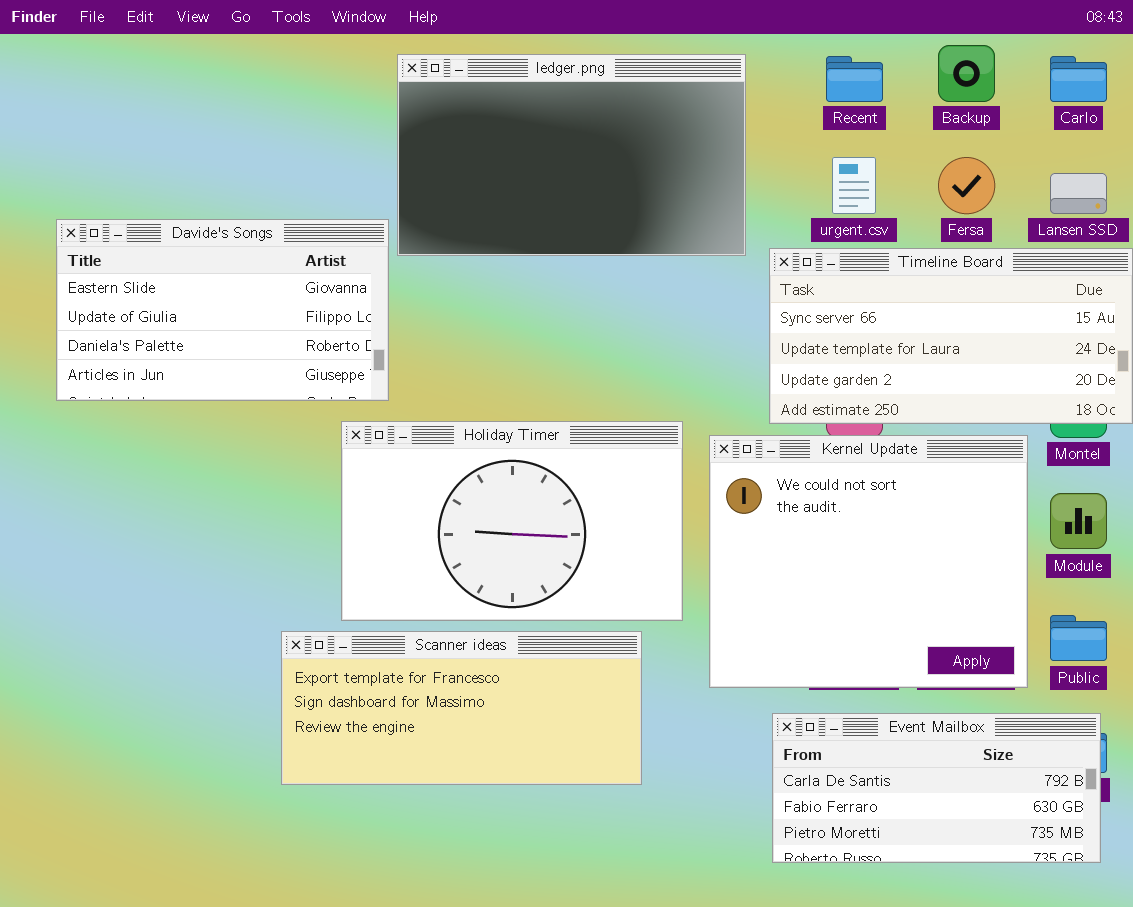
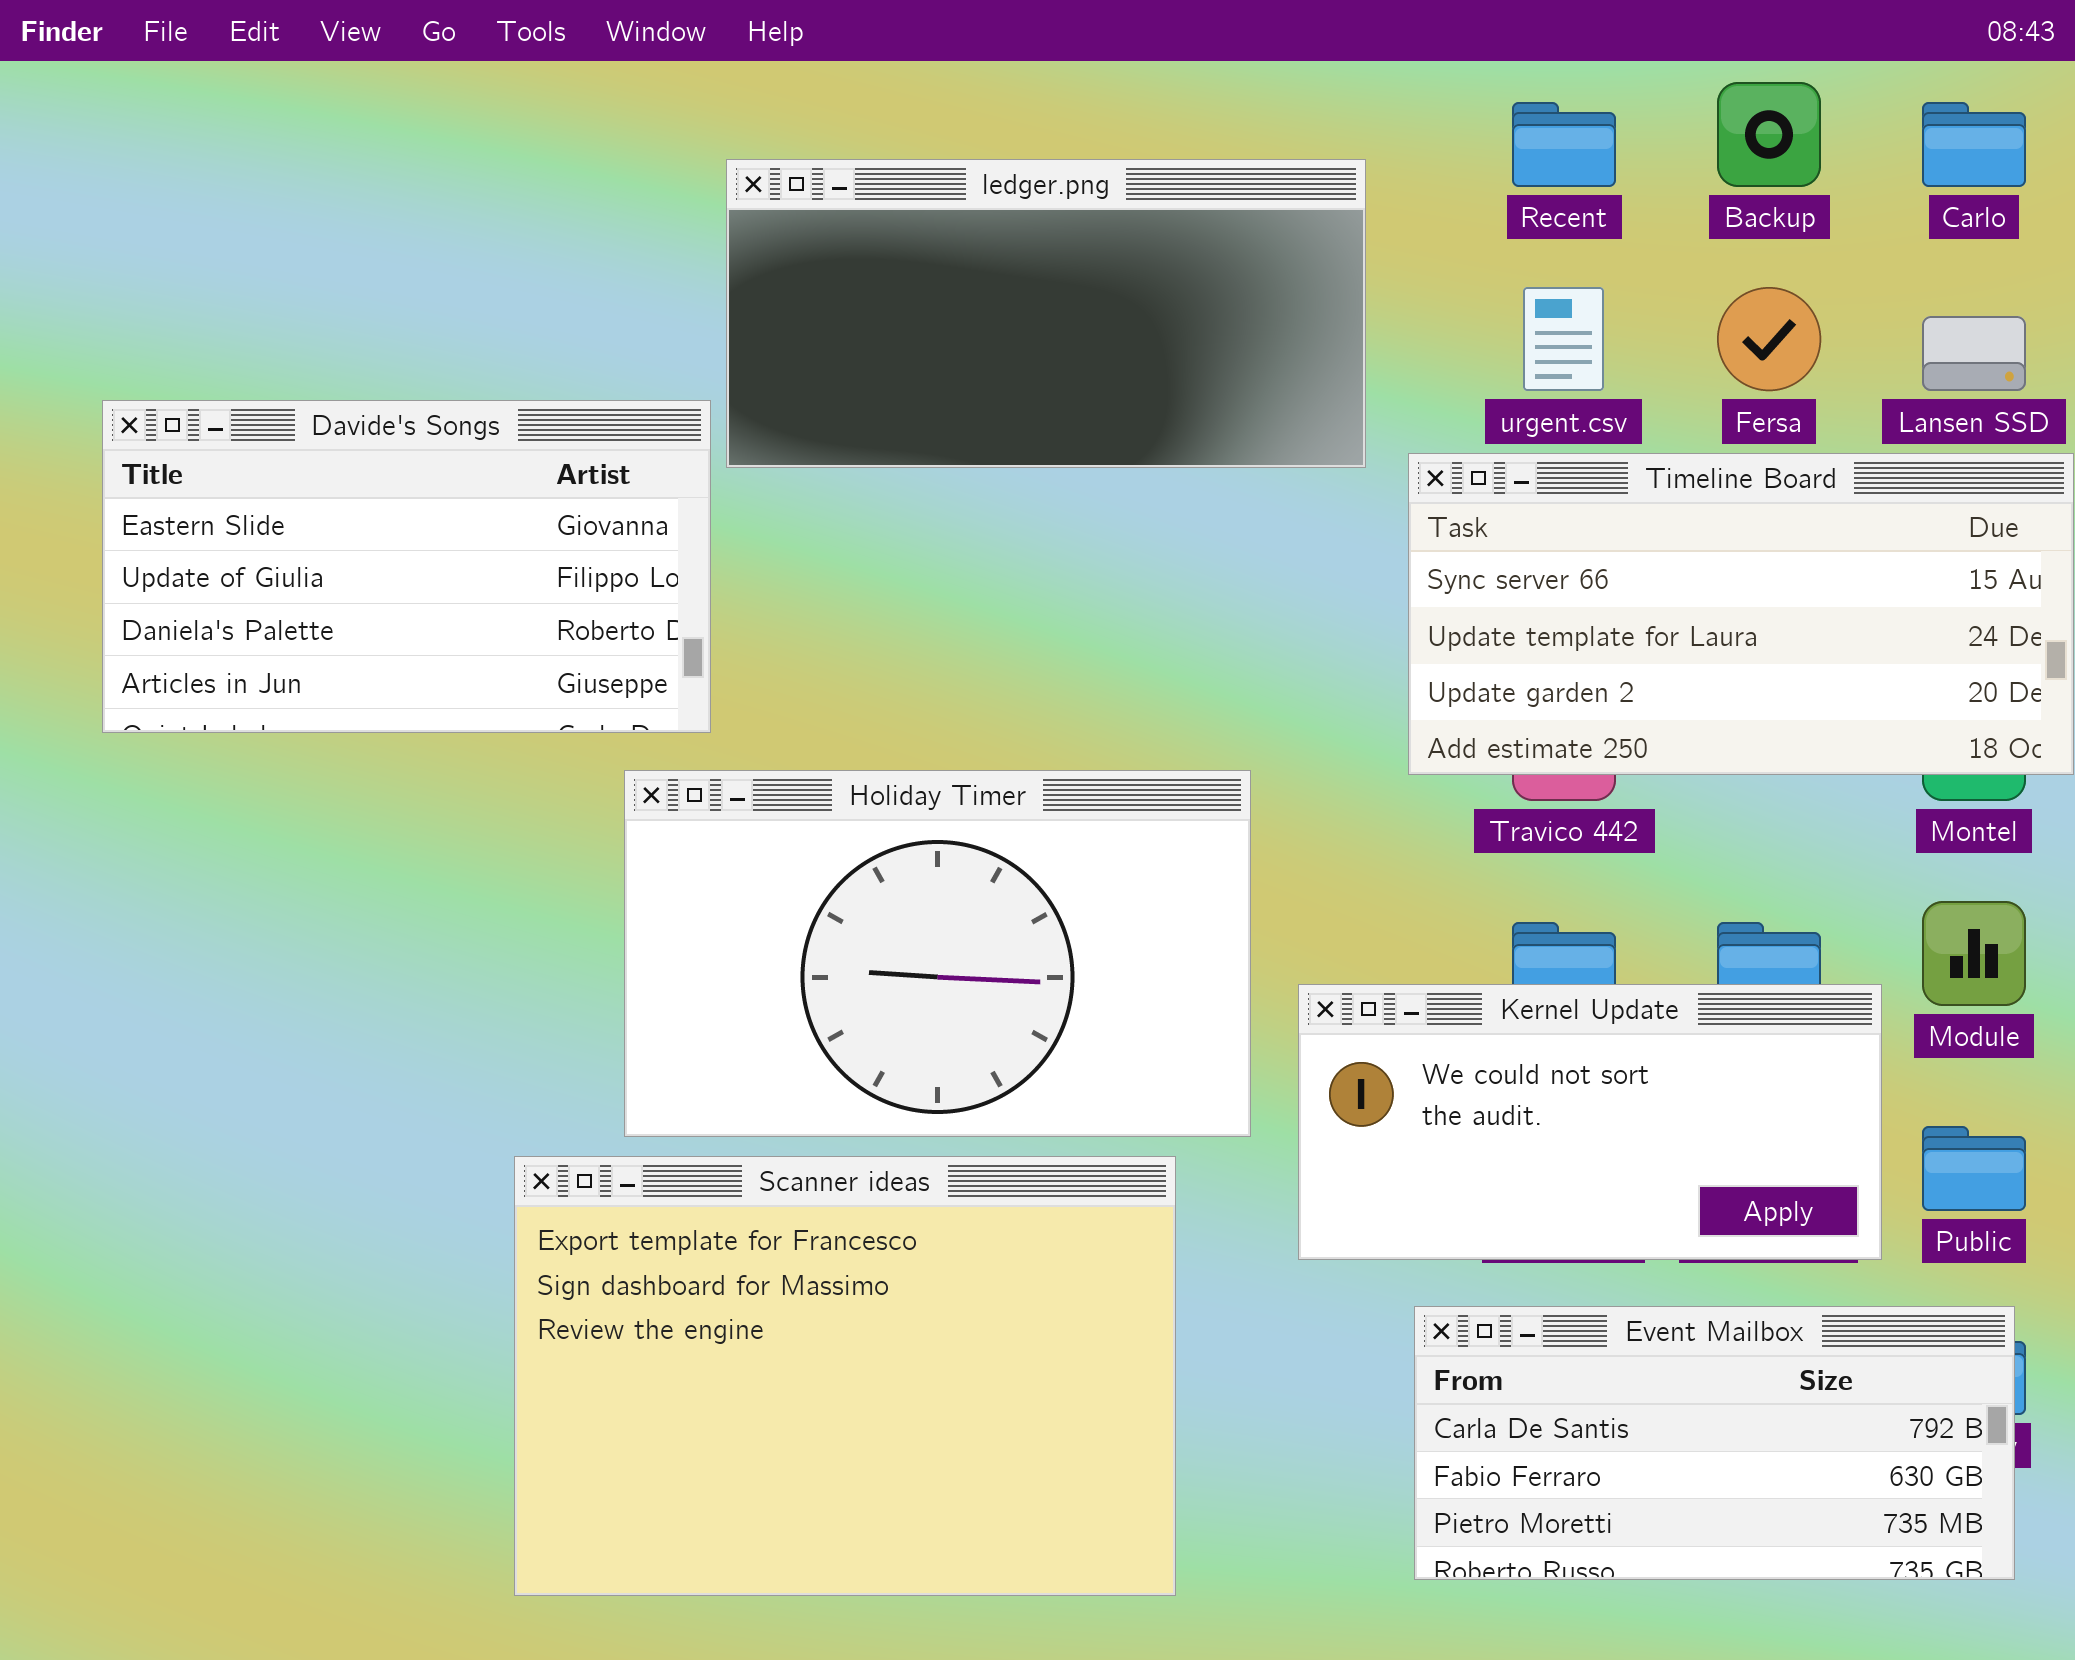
ledger.png: [397,54,746,256] -> [726,159,1366,468], resized
Kernel Update: [709,435,1028,688] -> [1298,984,1882,1260], resized
Scanner ideas: [281,631,642,785] -> [514,1156,1176,1596], resized

